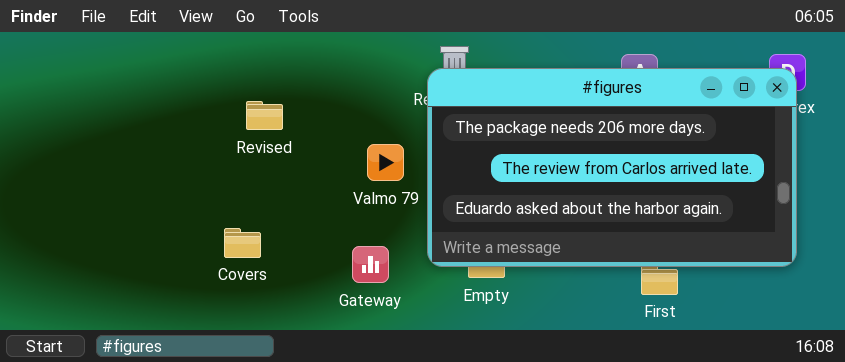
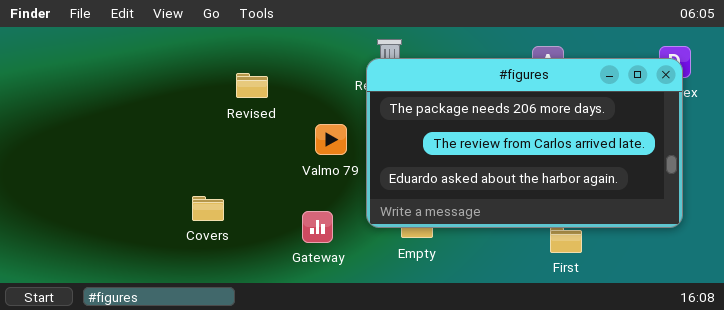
Revised: [246,101,283,130] -> [236,73,268,98], moved

